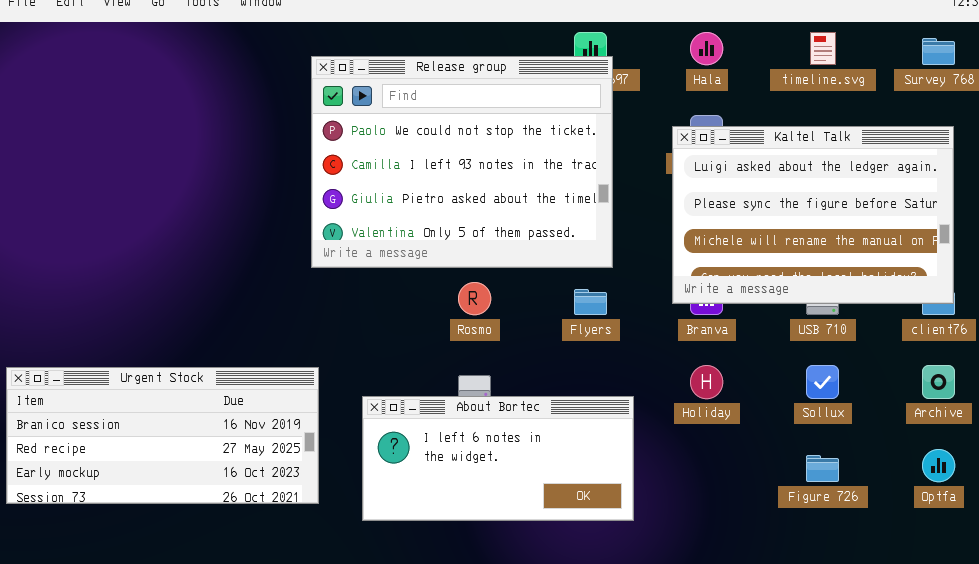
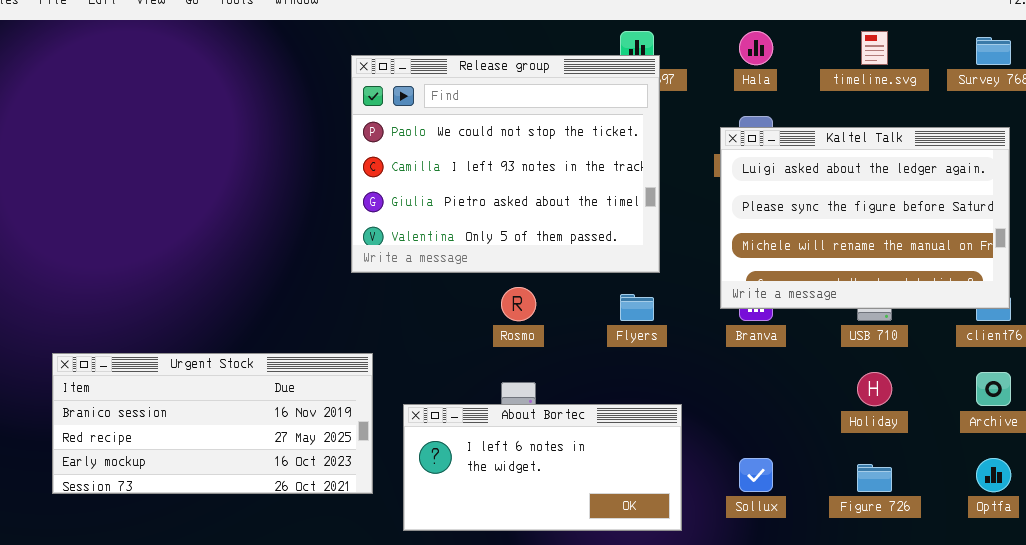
Holiday: [690,365,723,399] -> [857,372,892,406], moved
Sollux: [806,365,839,399] -> [739,458,773,492], moved
Urgent Stock: [6,367,319,504] -> [52,353,373,494], moved

